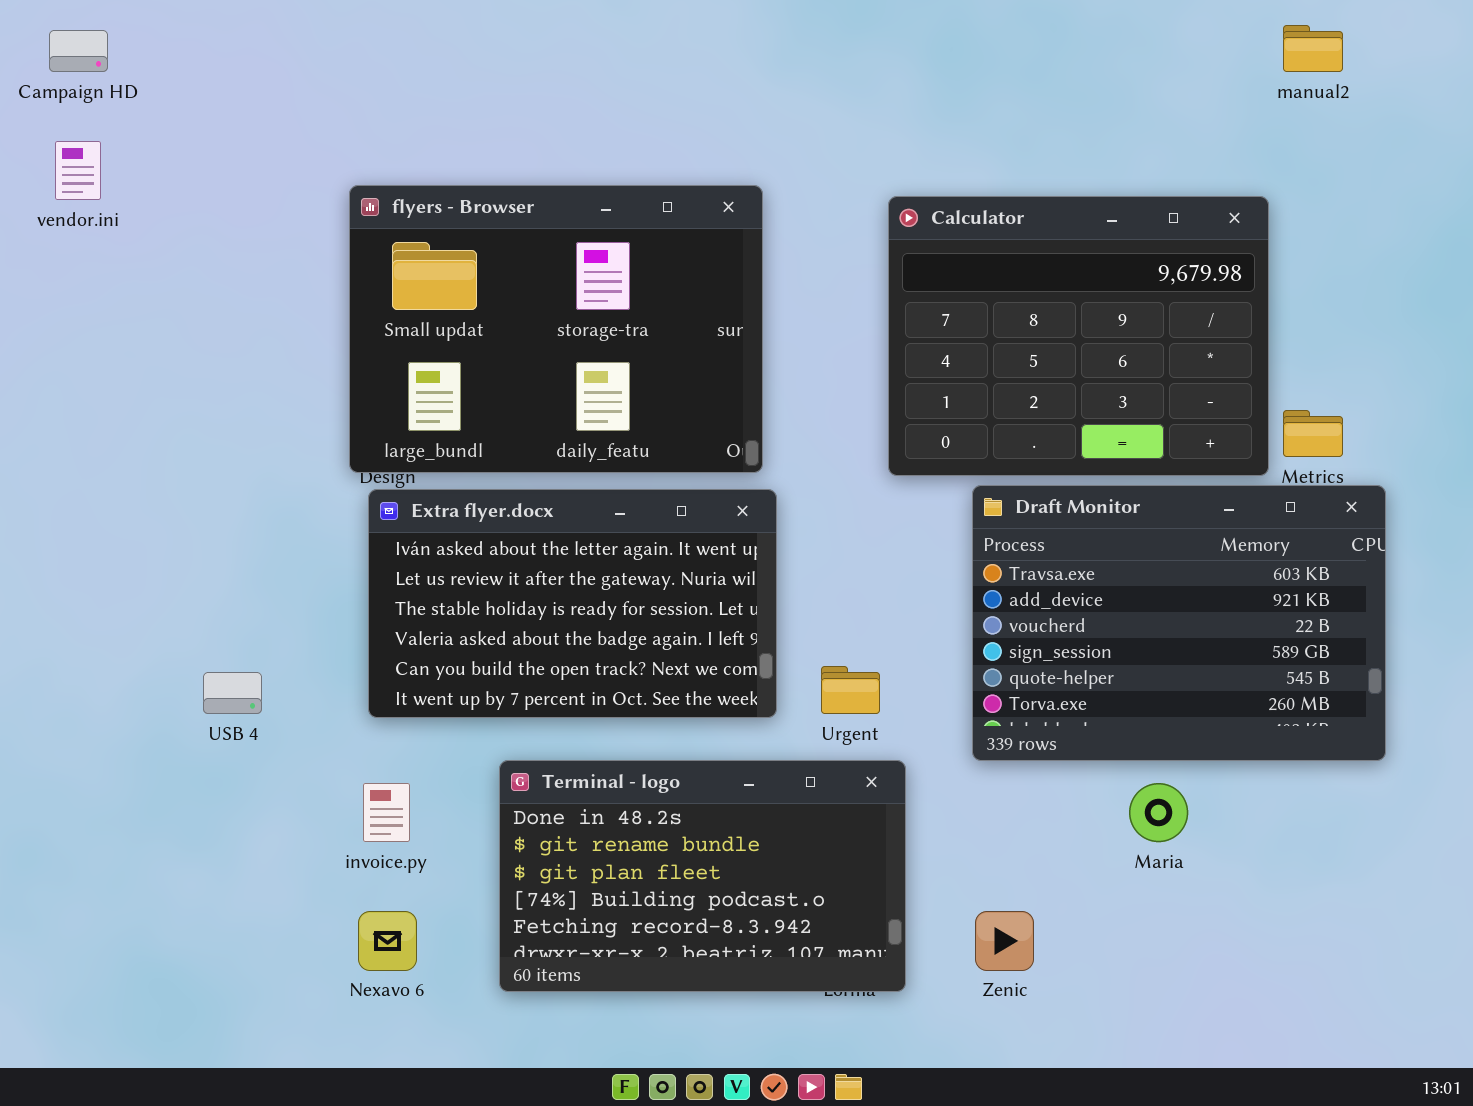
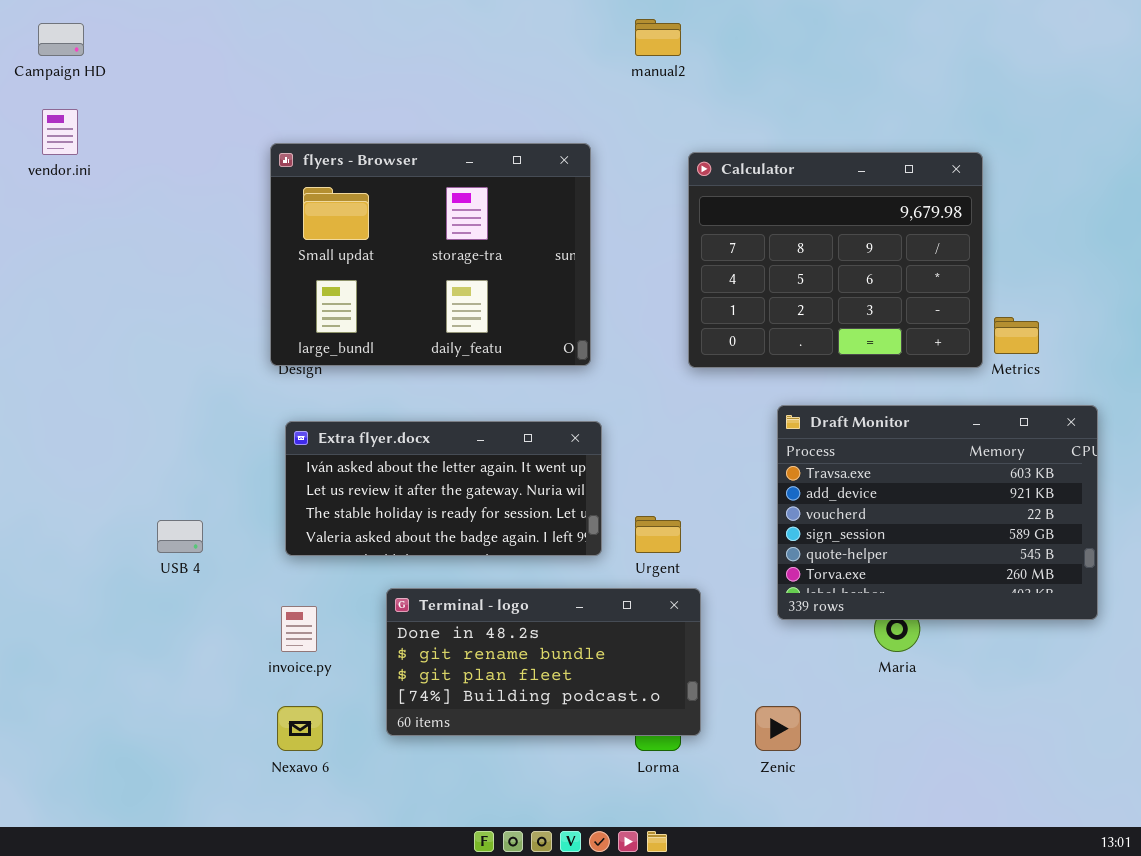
manual2: [1283,25,1343,72] -> [635,19,681,56], moved
Draft Monitor: [972,485,1386,761] -> [777,405,1098,620], moved
Extra flyer.docx: [368,489,777,718] -> [285,421,602,556], resized
Terminal - logo: [499,760,906,992] -> [386,588,701,736], resized

